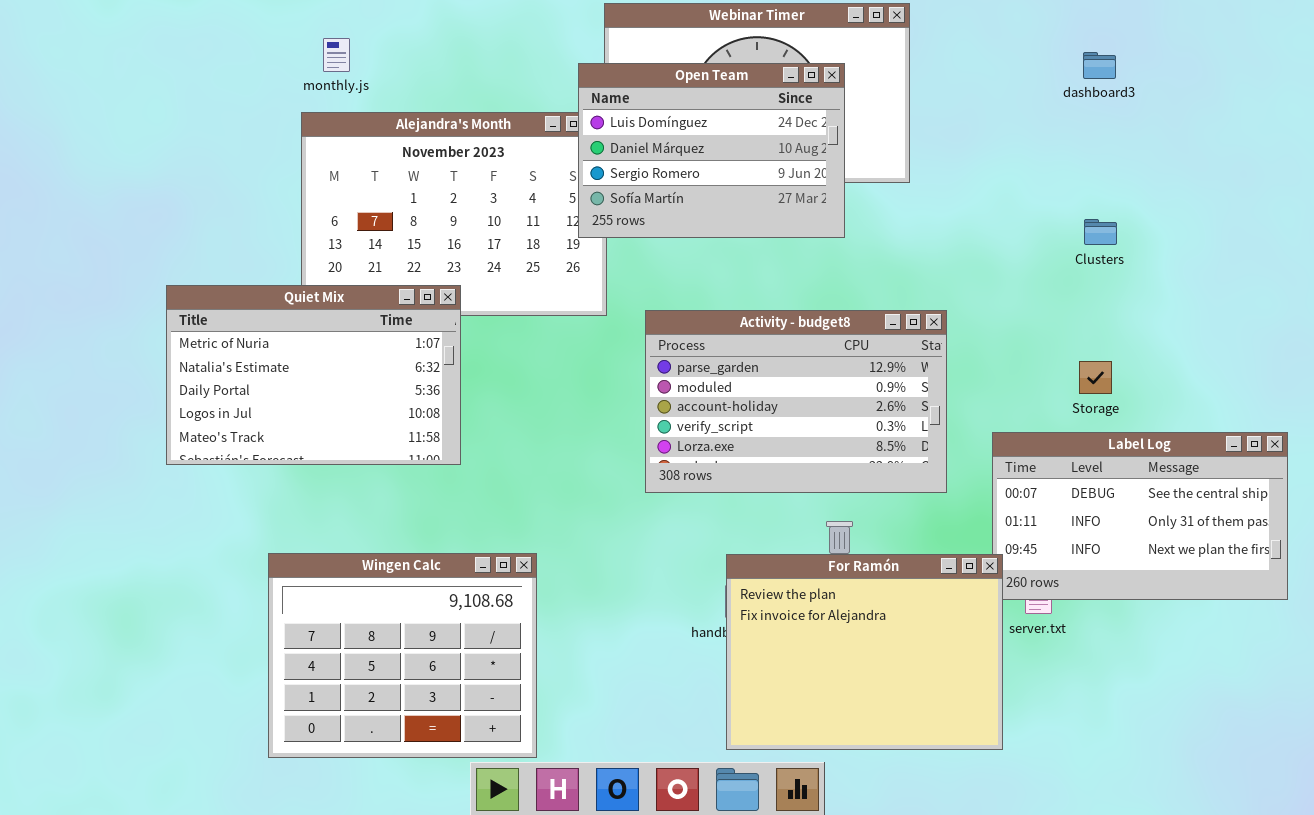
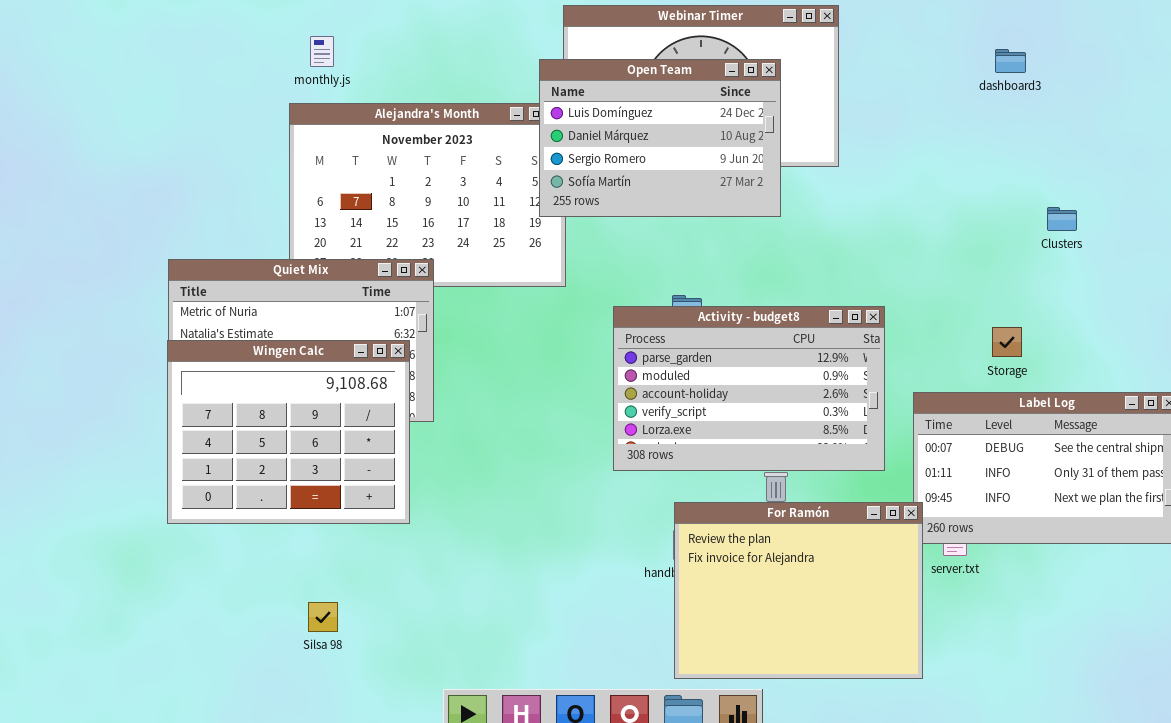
Clusters: [1084,219,1117,245] -> [1047,207,1077,231], moved
Activity - budget8: [645,310,947,493] -> [613,306,885,471], moved
Wingen Calc: [268,553,537,758] -> [167,340,410,524], moved

